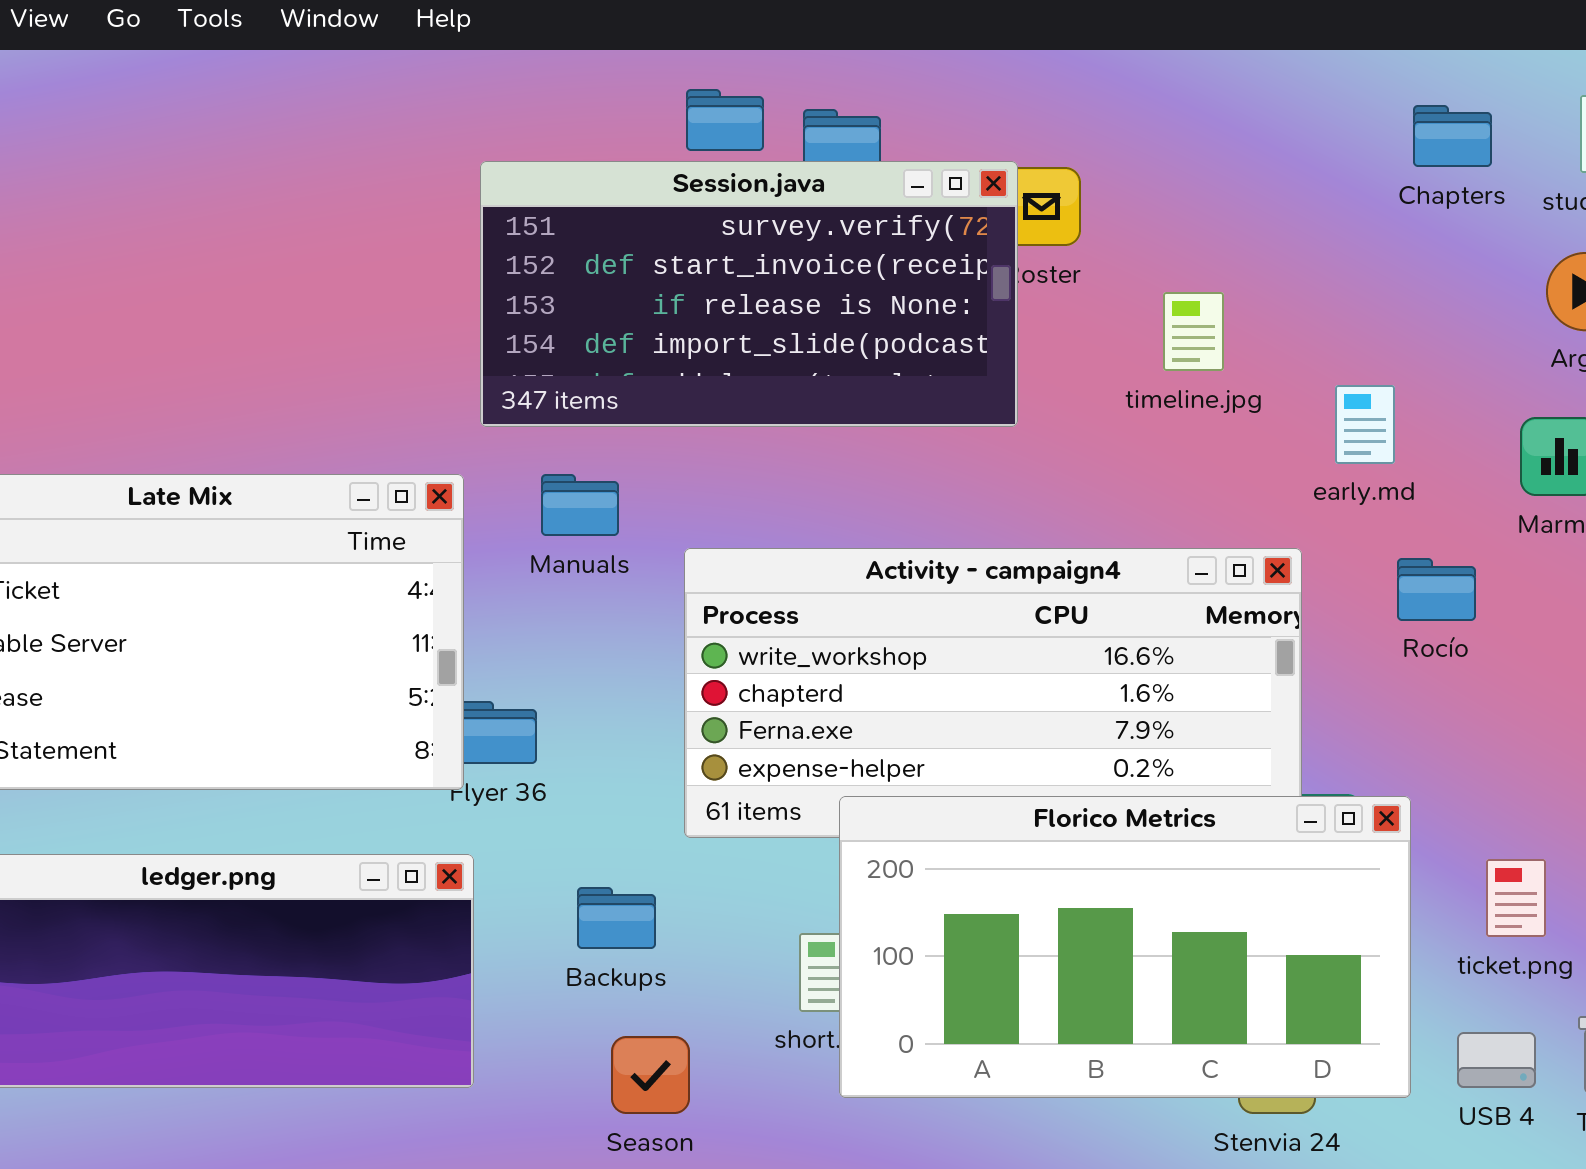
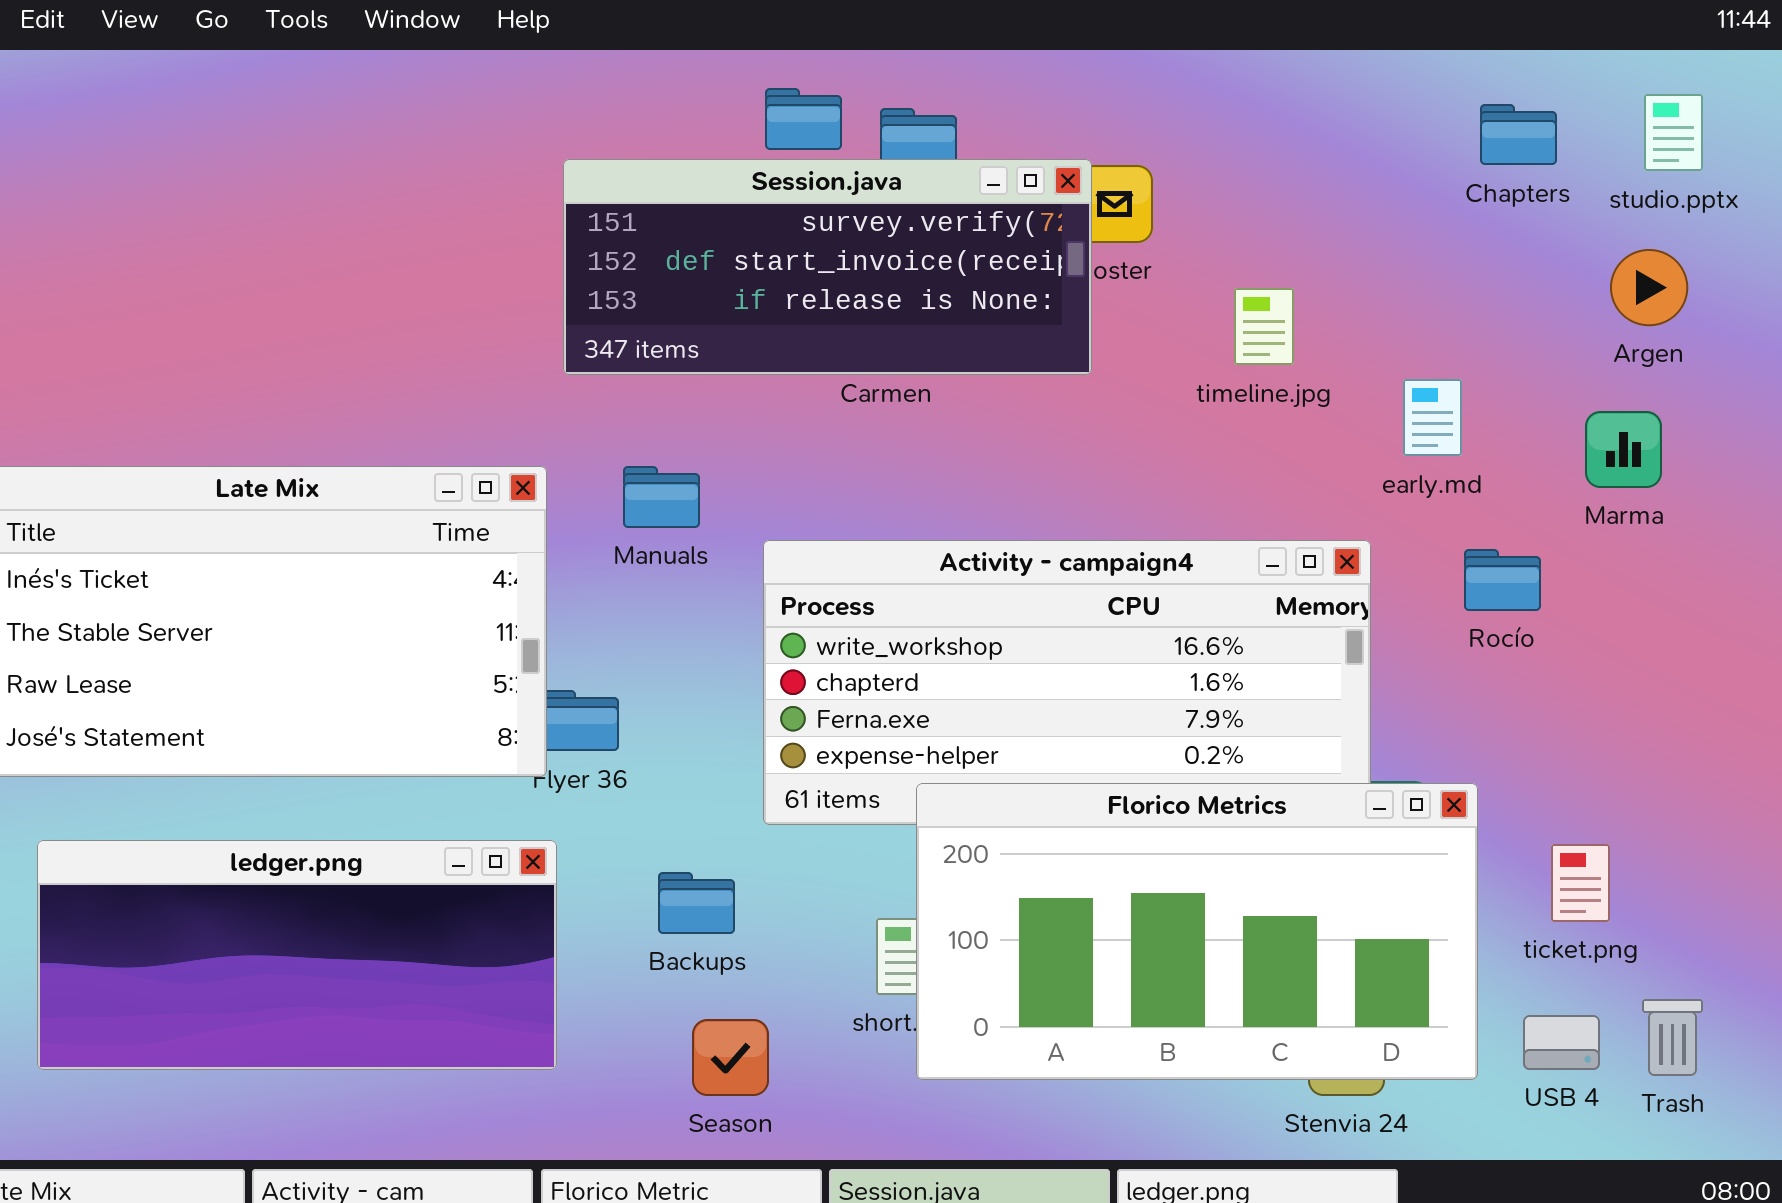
Session.java: [480,161,1018,427] -> [563,159,1092,375], resized

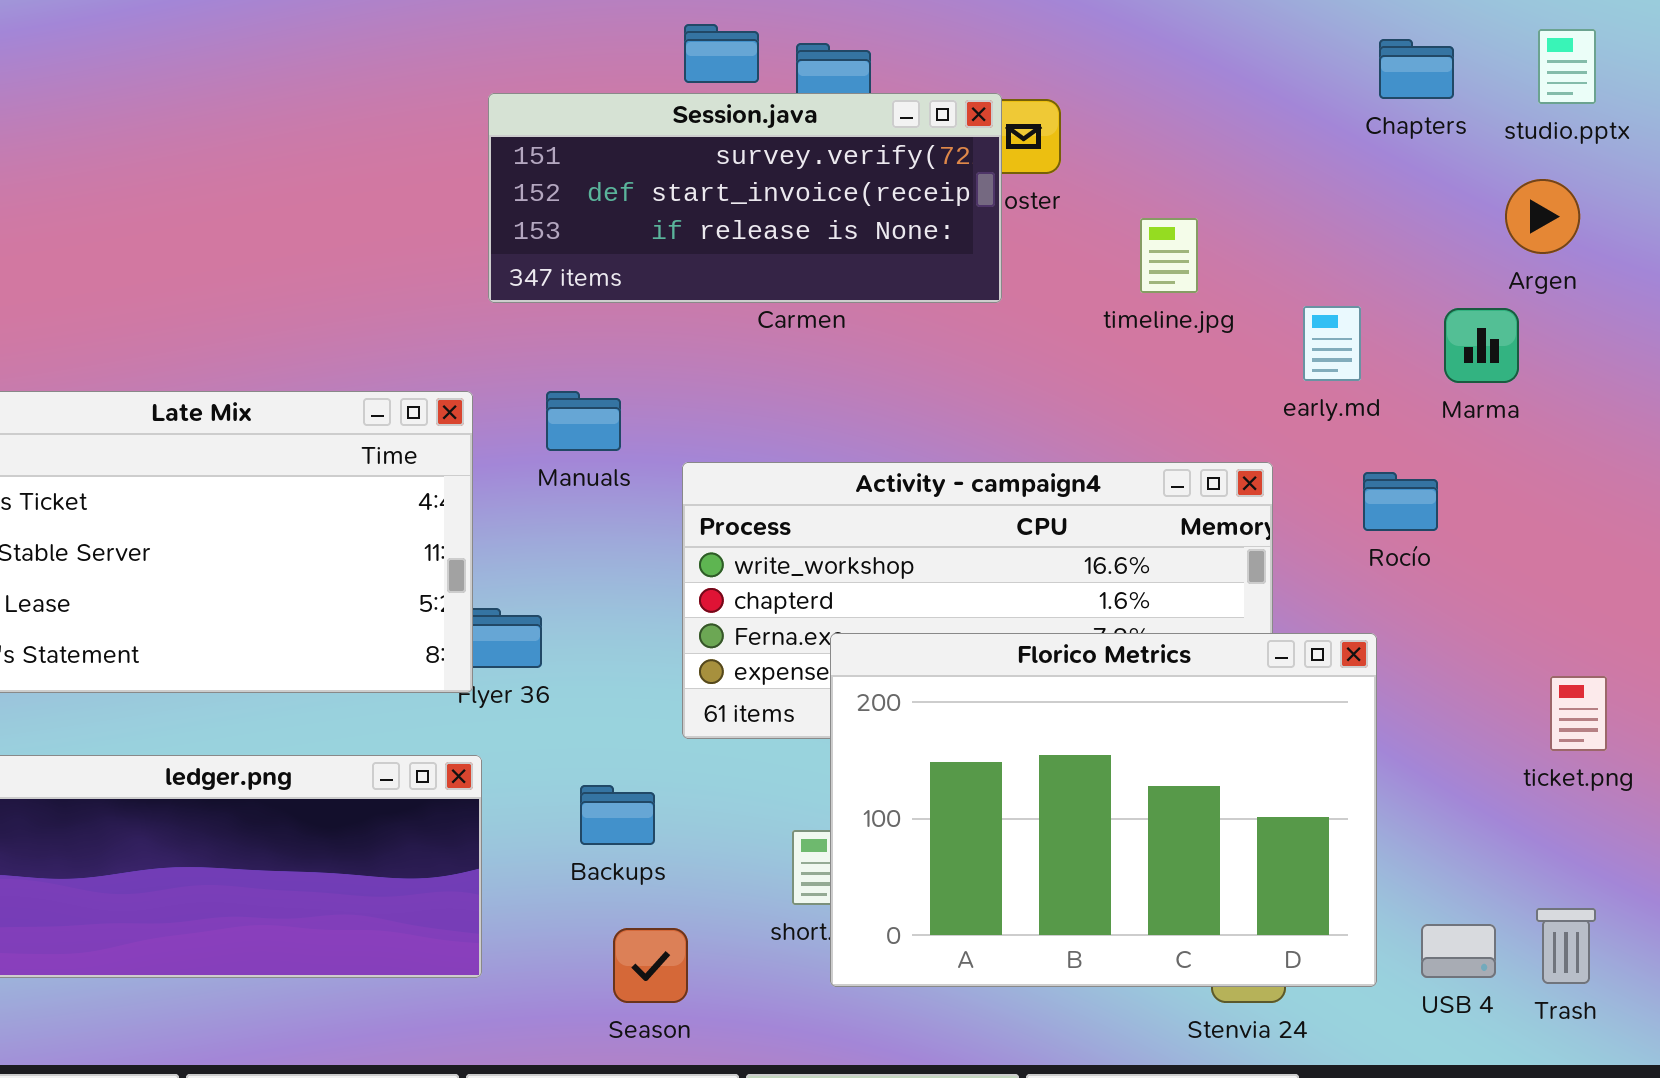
Marma: [1585,411,1662,488] -> [1444,308,1519,383], moved
Florico Metrics: [916,783,1478,1080] -> [830,633,1377,987], resized
ticket.png: [1551,844,1610,922] -> [1550,676,1607,751], moved

